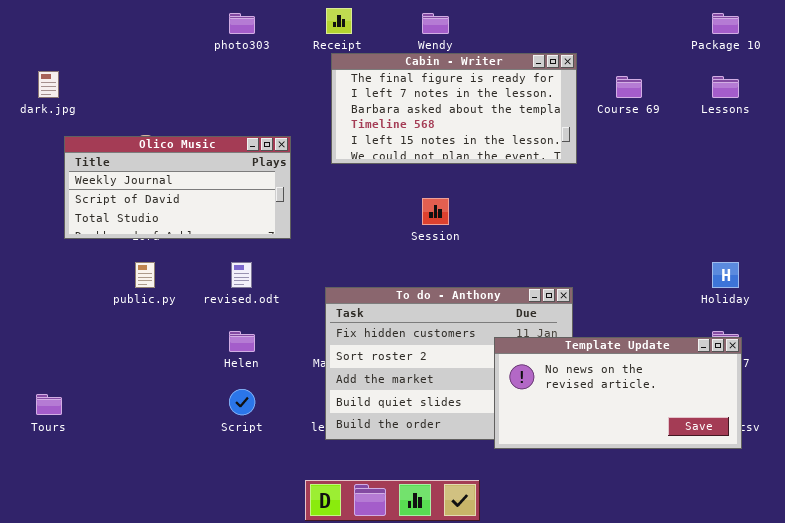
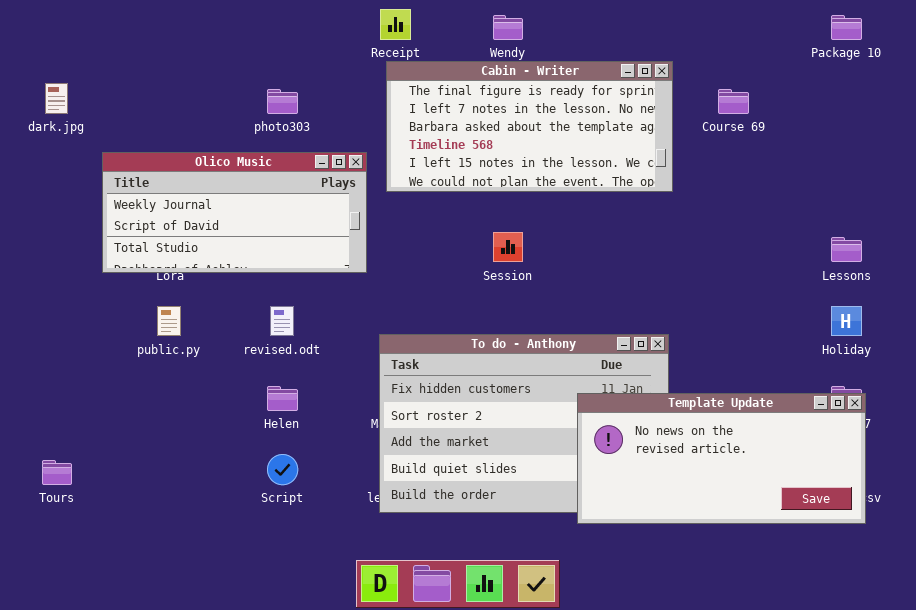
photo303: [229,13,255,34] -> [267,89,298,114], moved
Lessons: [712,76,739,98] -> [831,237,862,262], moved
Olico Music: [64,136,291,239] -> [102,152,367,273], moved

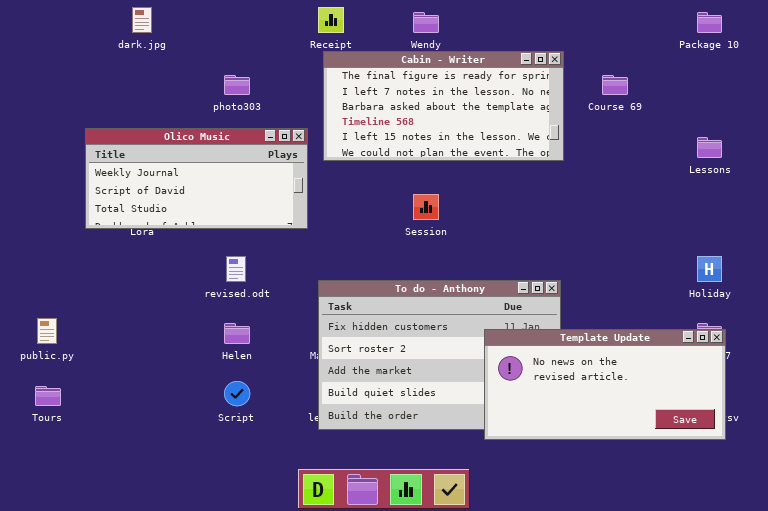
dark.jpg: [45,83,68,114] -> [132,7,152,33], moved
Lessons: [831,237,862,262] -> [697,137,722,158], moved
public.py: [157,306,181,336] -> [37,318,57,344], moved

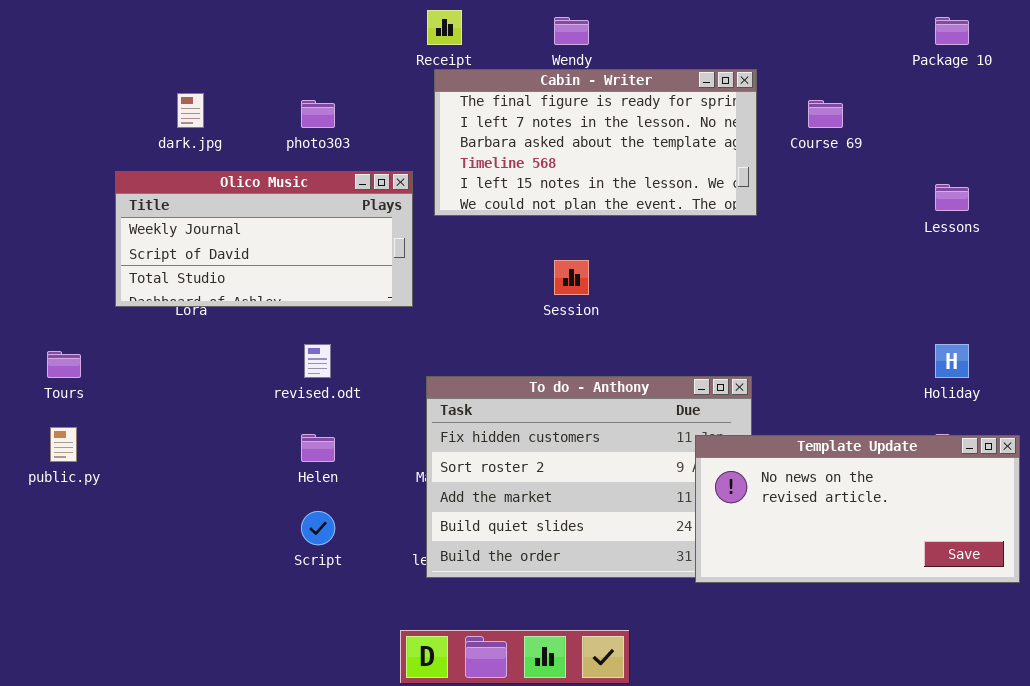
dark.jpg: [132,7,152,33] -> [177,93,204,128], moved
Template Update: [484,329,726,440] -> [695,435,1020,583], moved
Tours: [35,386,61,406] -> [47,351,81,378], moved

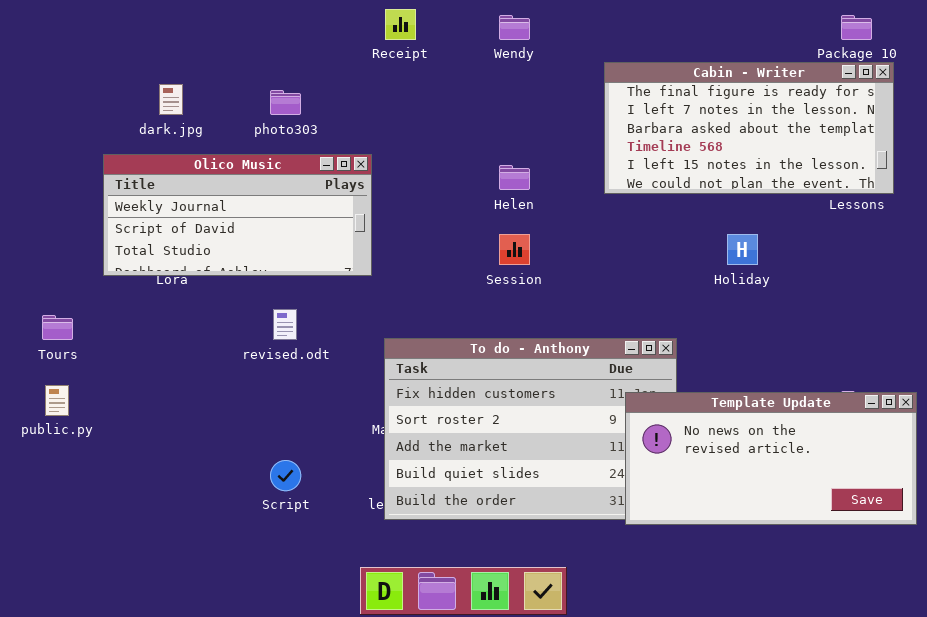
Cabin - Writer: [434,69,757,216] -> [604,62,894,194], moved
Holiday: [935,344,969,378] -> [727,234,758,265], moved
Helen: [301,434,335,462] -> [499,165,530,190], moved

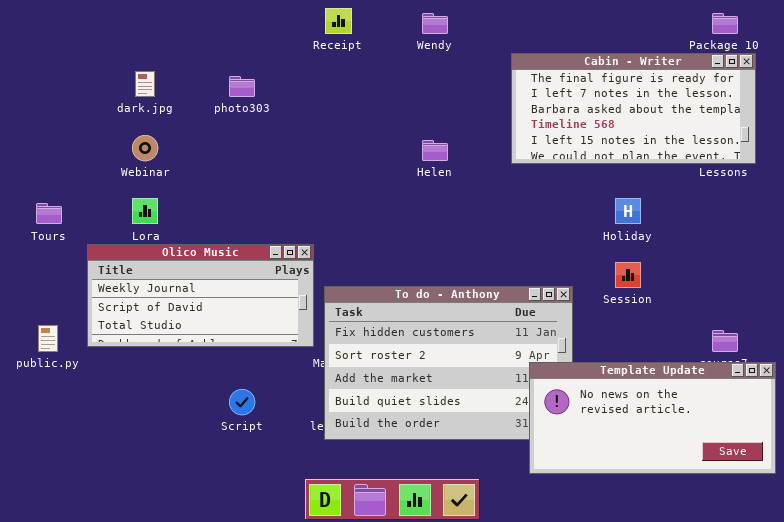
Olico Music: [103,154,372,276] -> [87,244,314,347], moved
Session: [499,234,530,265] -> [615,262,641,288], moved
Tours: [42,315,73,340] -> [36,203,62,224], moved
Template Update: [625,392,917,525] -> [529,362,776,474], moved

